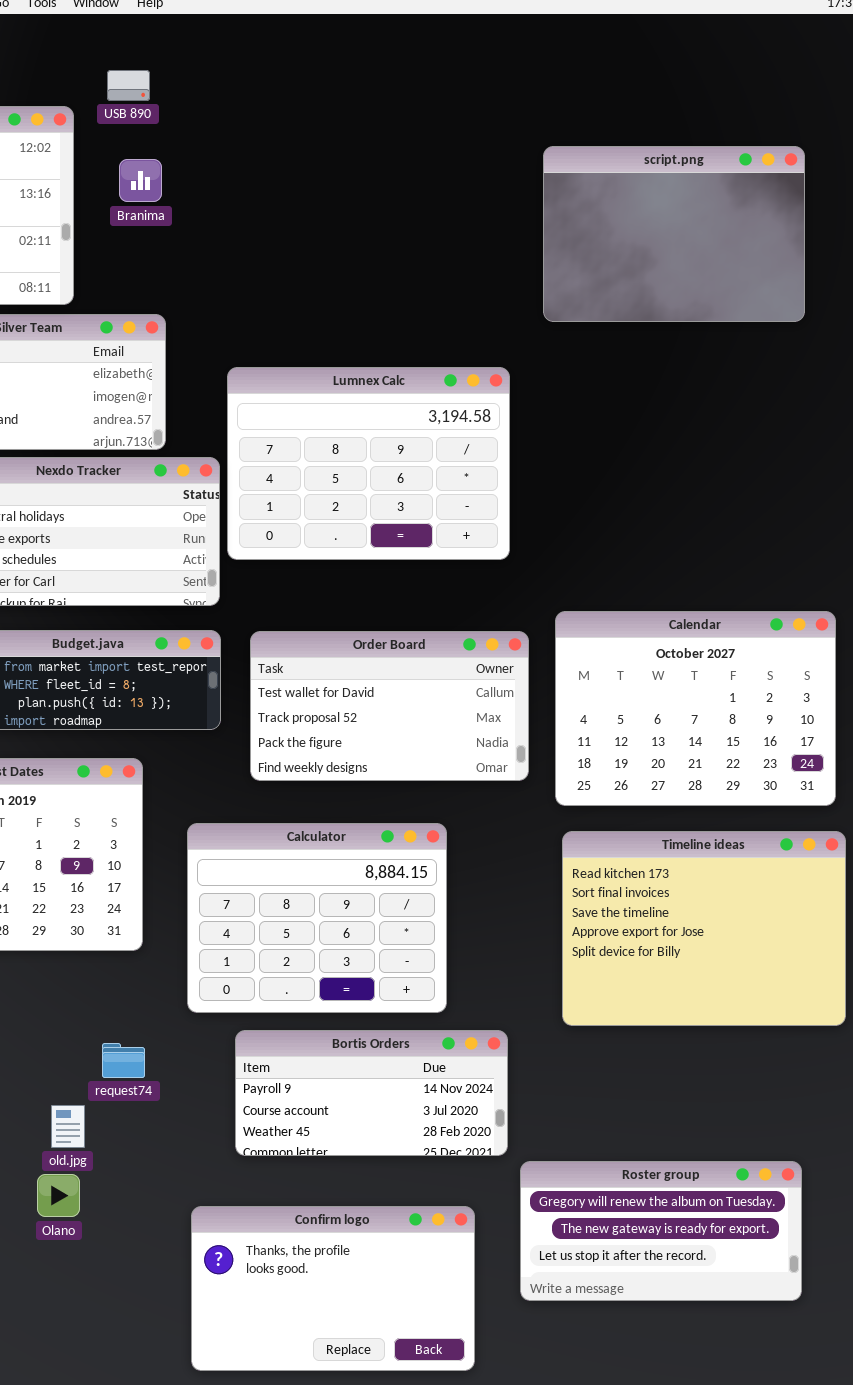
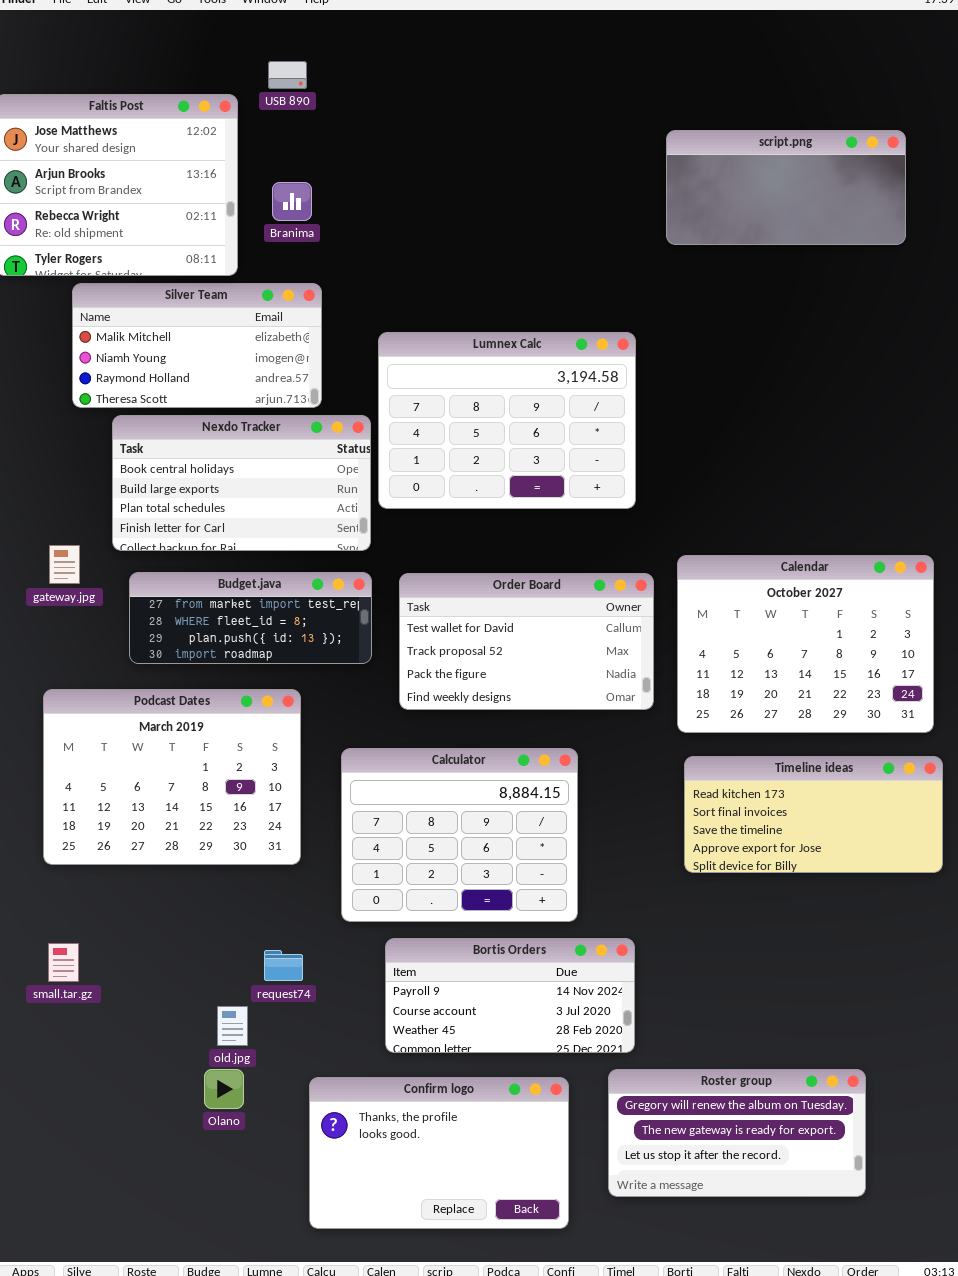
script.png: [543,146,805,322] -> [666,130,906,245], resized
Branima: [119,159,162,202] -> [272,182,312,221], moved
Timeline ideas: [562,831,846,1026] -> [684,756,943,873], resized
Roster group: [520,1161,802,1301] -> [608,1069,866,1197], moved
Confirm logo: [191,1206,475,1371] -> [309,1077,569,1229], moved

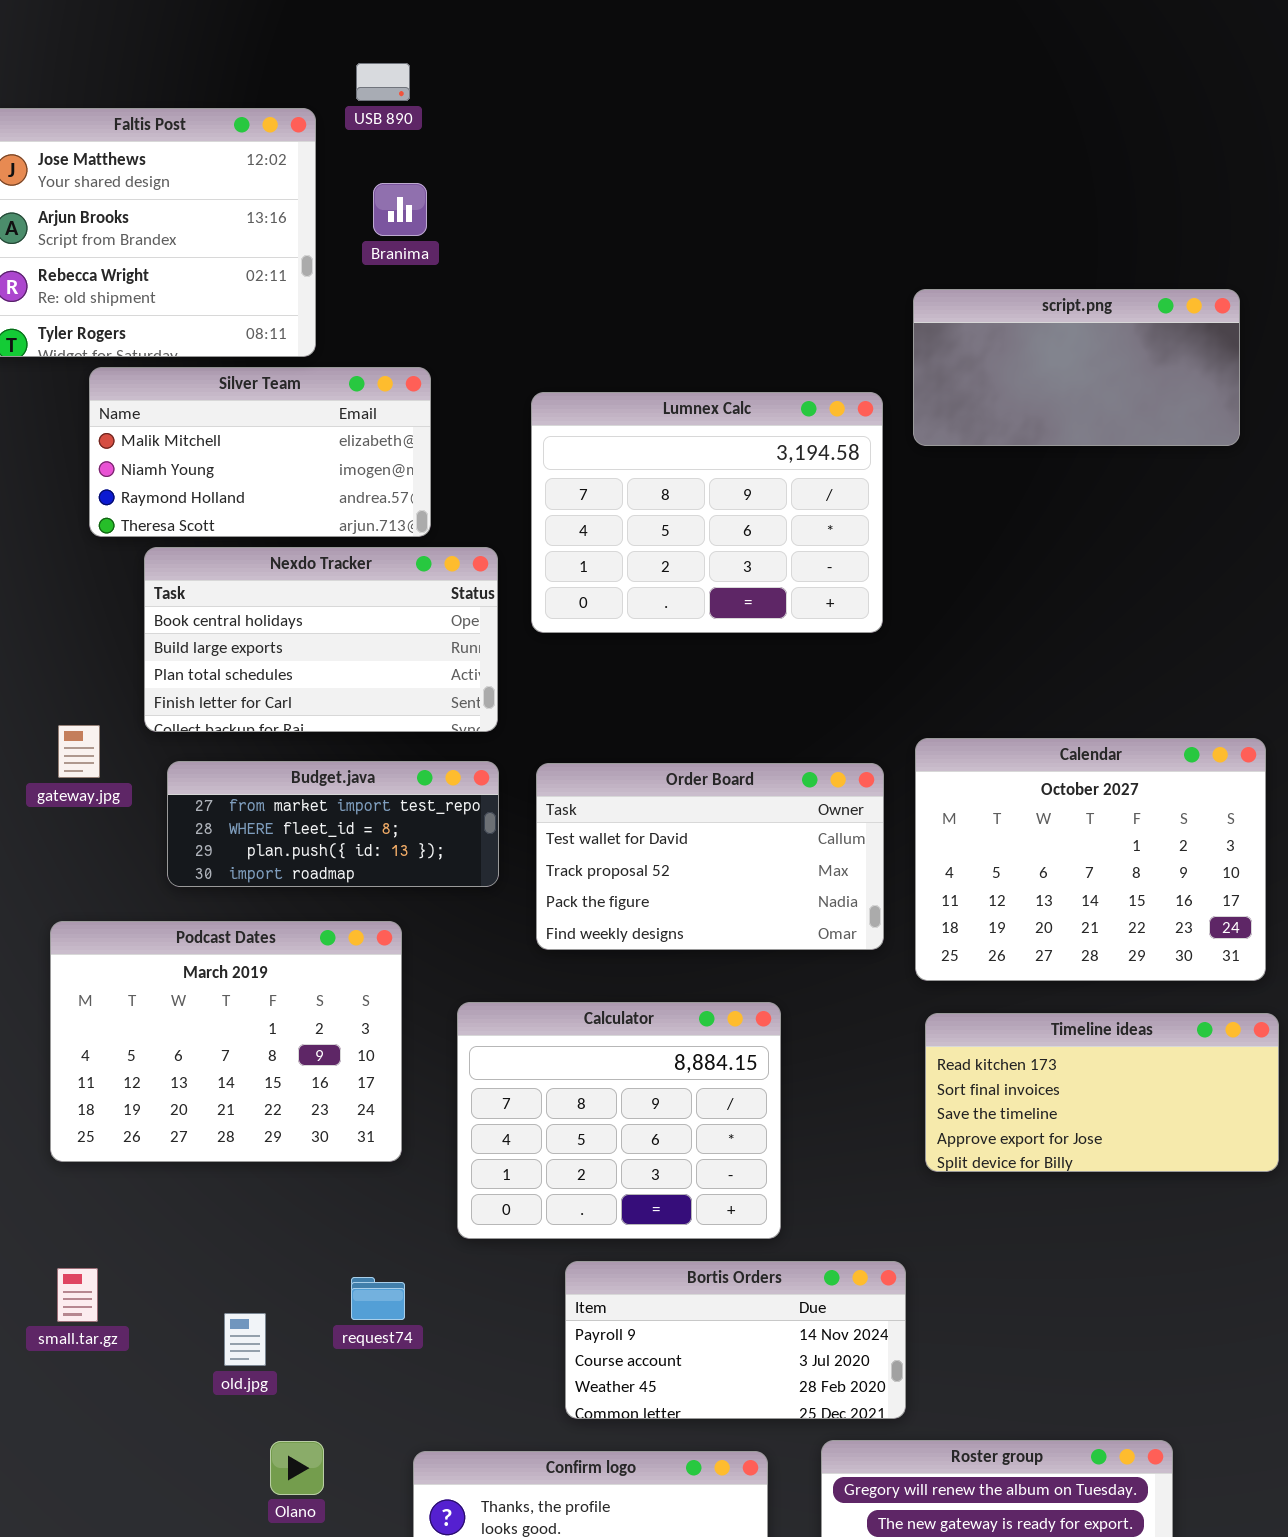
script.png: [666,130,906,245] -> [913,289,1240,446], moved
Branima: [272,182,312,221] -> [373,183,427,236], moved
Lumnex Calc: [378,332,636,509] -> [531,392,883,633], moved
Bortis Orders: [385,938,635,1053] -> [565,1261,906,1419], moved
old.jpg: [217,1006,248,1046] -> [224,1313,266,1366], moved

